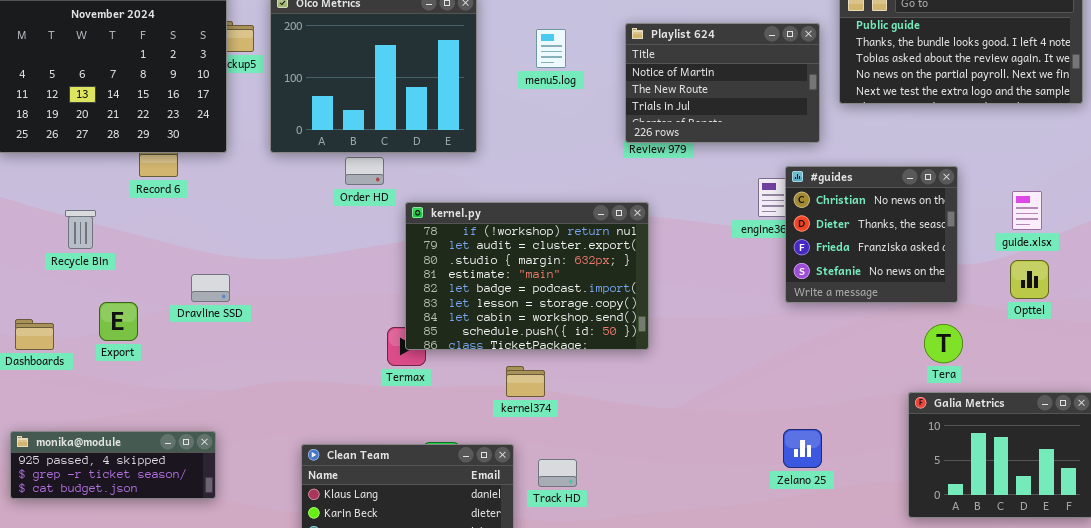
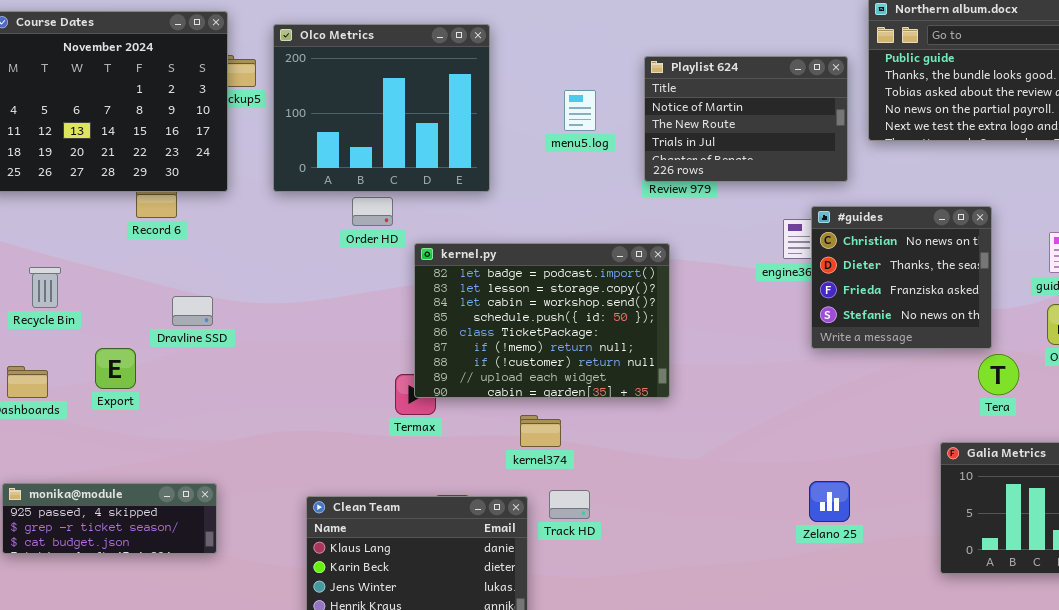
menu5.log: [536,29,566,68] -> [564,90,596,131], moved
kernel.py: [405,202,649,350] -> [414,243,670,398], scrolled down 4 rows
Recycle Bin: [65,210,96,249] -> [29,267,61,308], moved
Dravline SSD: [191,274,230,302] -> [172,296,213,326], moved
Tera: [924,324,963,363] -> [978,354,1019,395], moved
Track HD: [538,459,577,487] -> [549,490,590,519], moved

